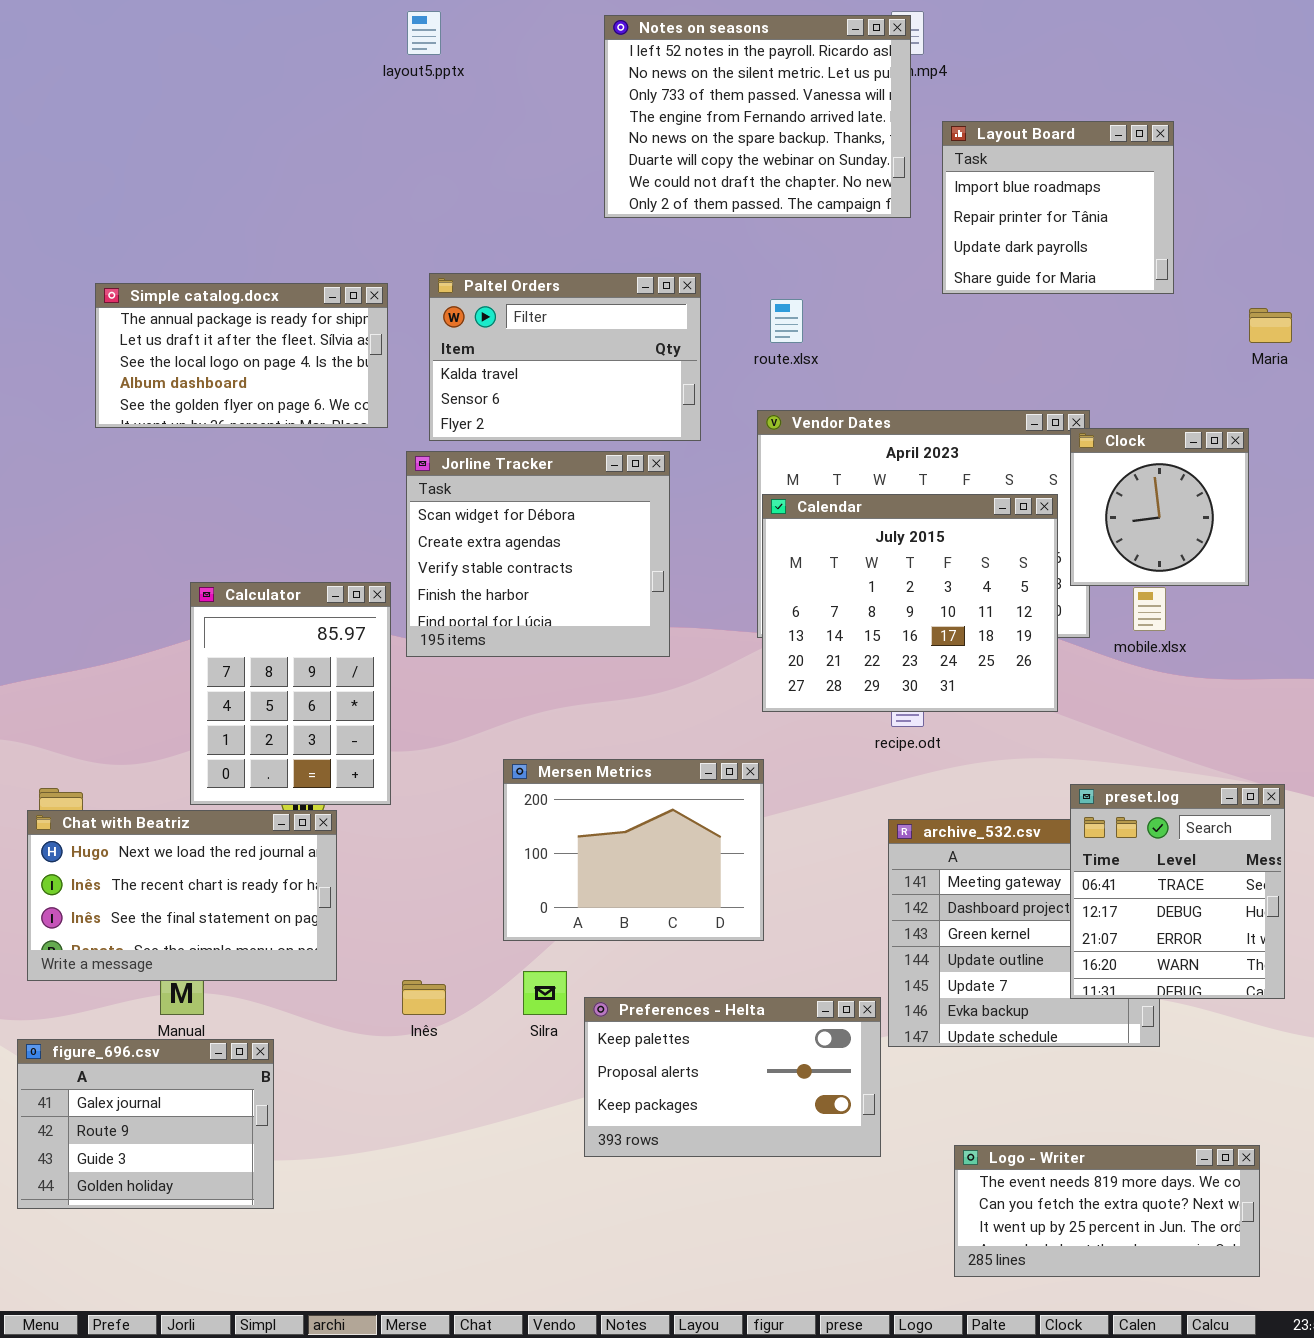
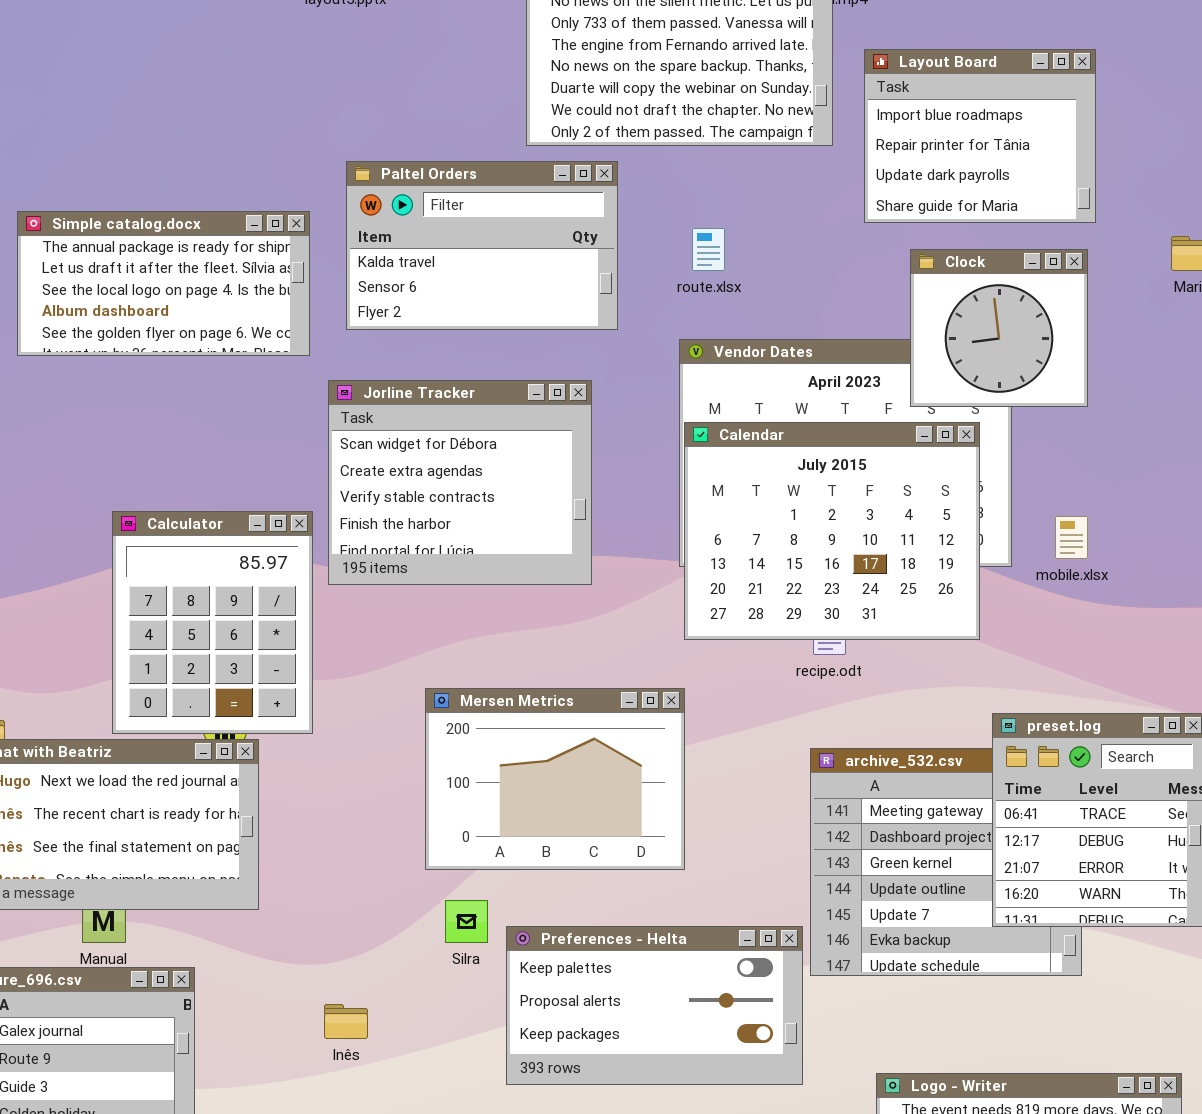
Paltel Orders: [429,273,701,441] -> [346,161,618,330], moved
Clock: [1070,428,1249,586] -> [910,249,1088,407], moved
Inês: [402,980,446,1015] -> [324,1004,368,1039], moved

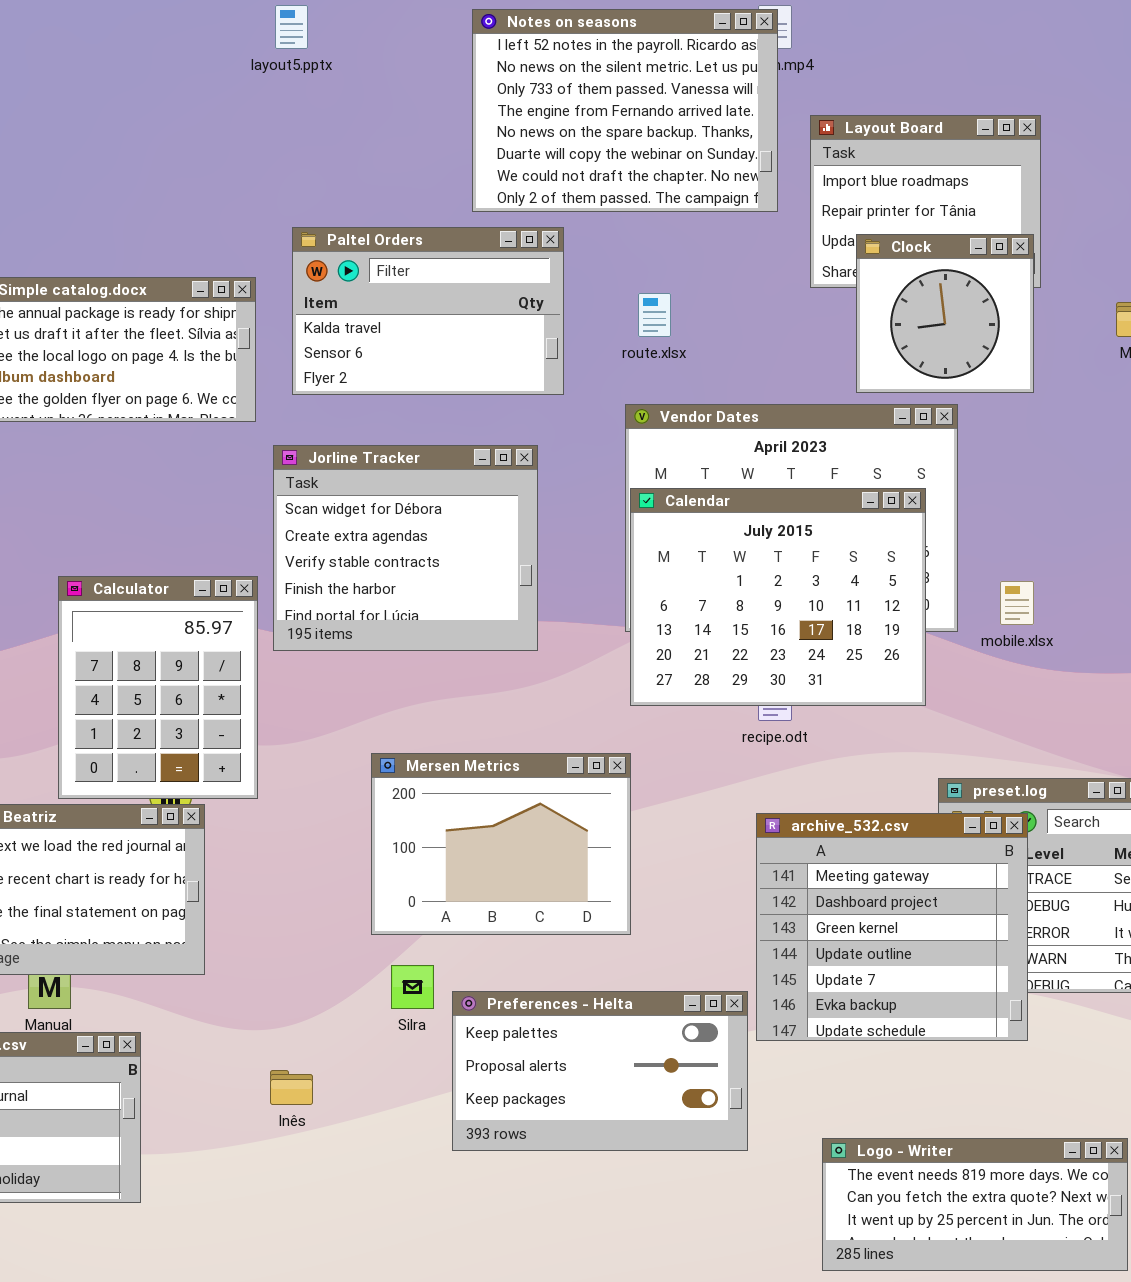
Clock: [910,249,1088,407] -> [856,234,1034,393], moved
archive_532.csv: [810,748,1082,976] -> [756,813,1028,1041], raised

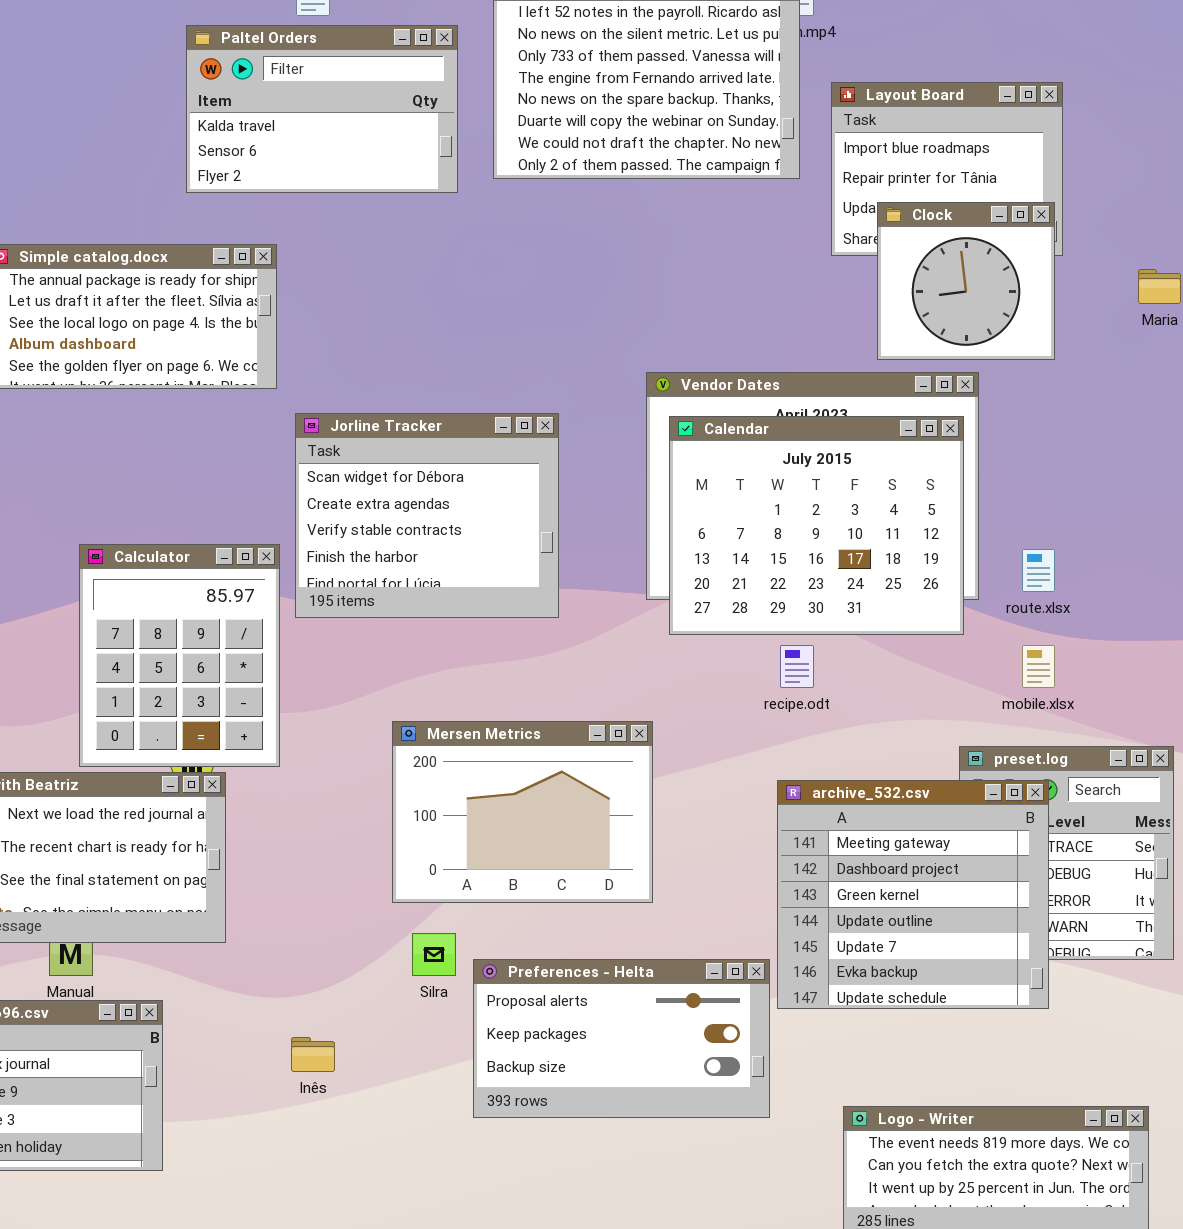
Paltel Orders: [292,227,564,395] -> [186,25,458,193], moved
route.xlsx: [638,293,671,337] -> [1022,549,1055,592], moved
Calendar: [630,488,926,706] -> [669,416,964,635], moved
mobile.xlsx: [1000,581,1034,625] -> [1022,645,1055,688], moved
Preferences - Helta: [452,991,748,1151] -> [473,959,770,1118], scrolled down 1 row

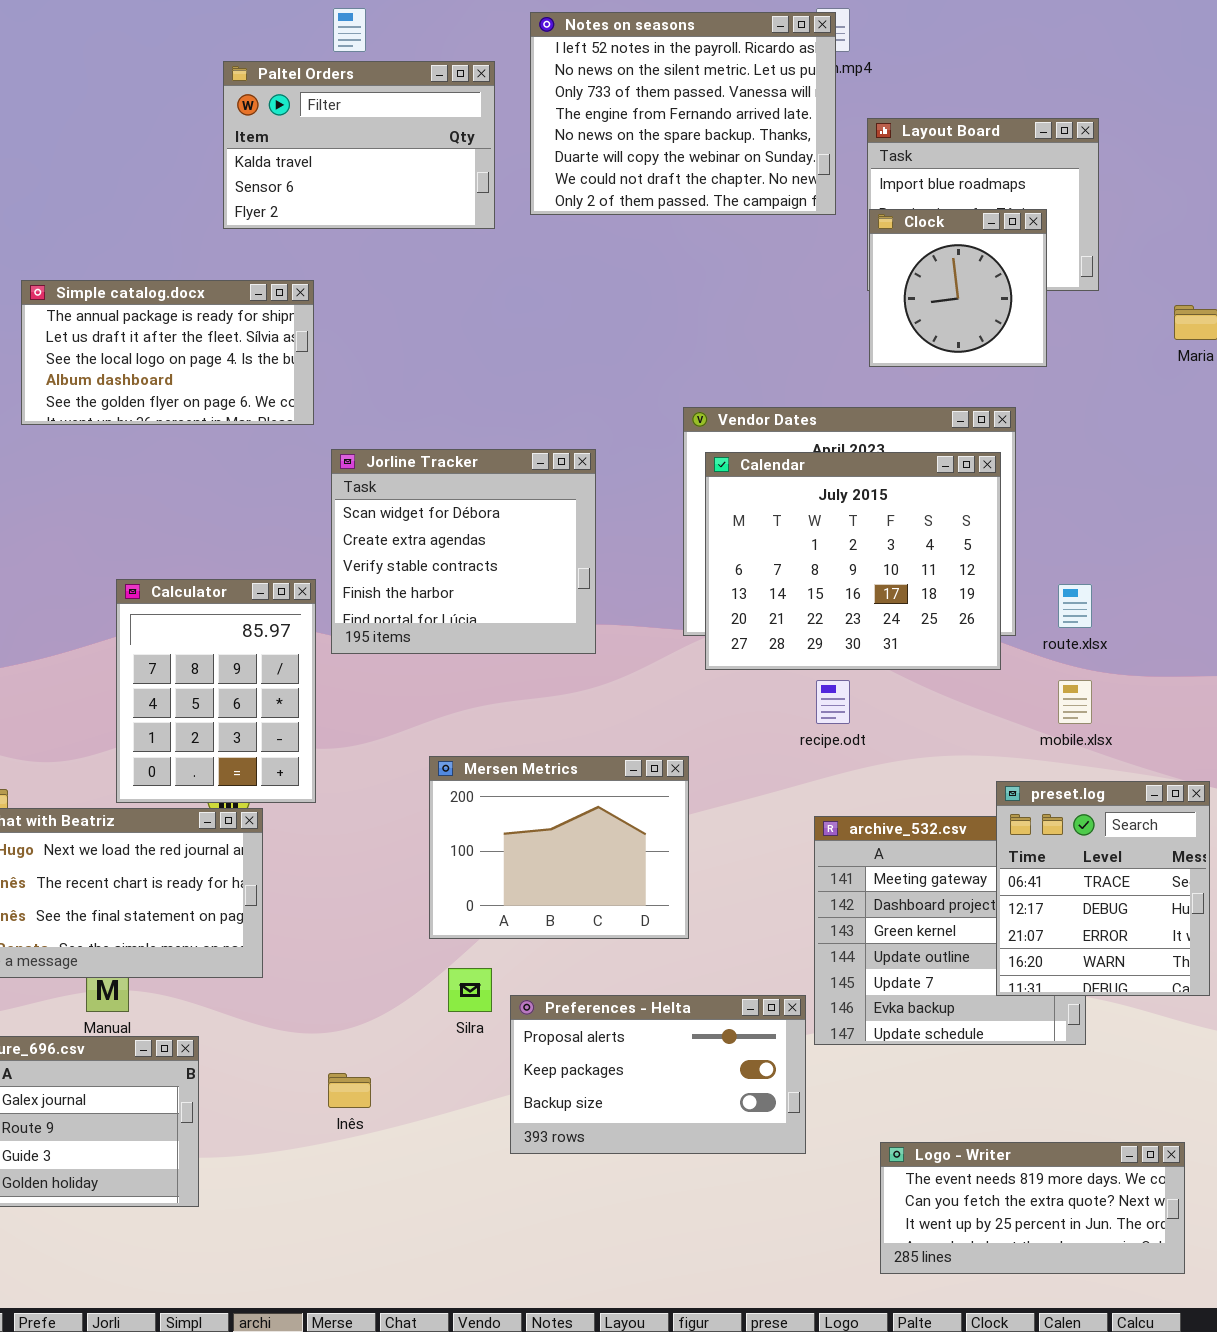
Clock: [877,202,1055,360] -> [869,209,1047,367], moved
preset.log: [959,746,1174,960] -> [996,781,1210,996], raised

